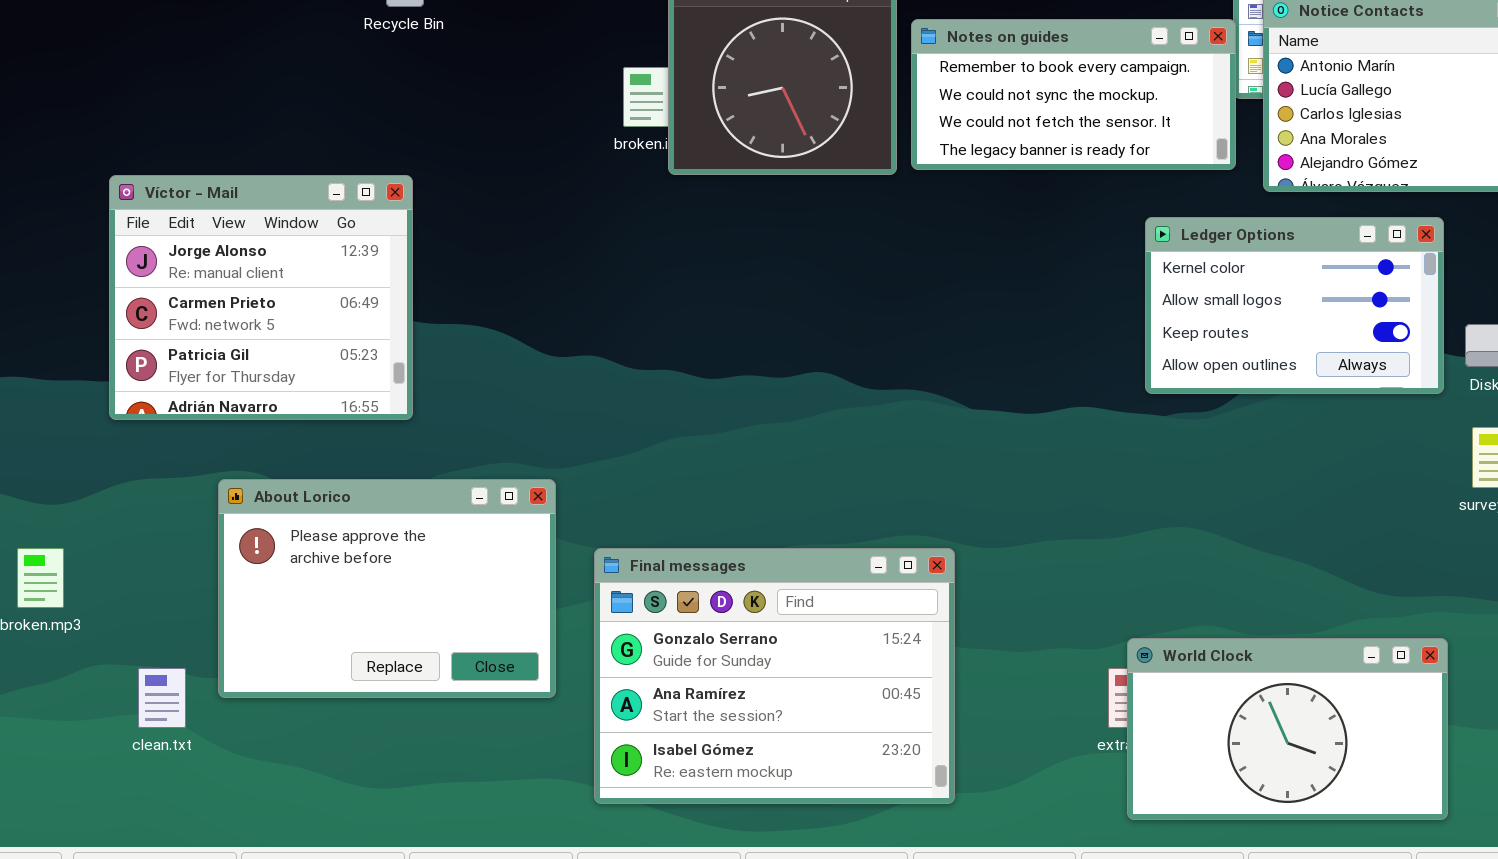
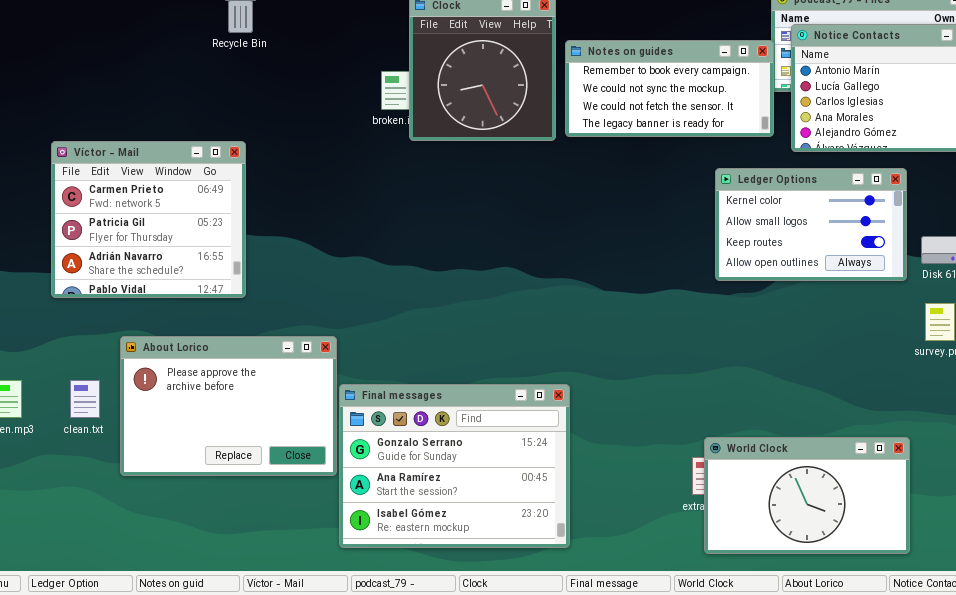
Víctor - Mail: [109,175,413,420] -> [51,141,246,298], scrolled down 1 row
Final messages: [594,548,955,804] -> [339,384,570,548], moved
clean.txt: [138,668,186,728] -> [70,380,100,418], moved

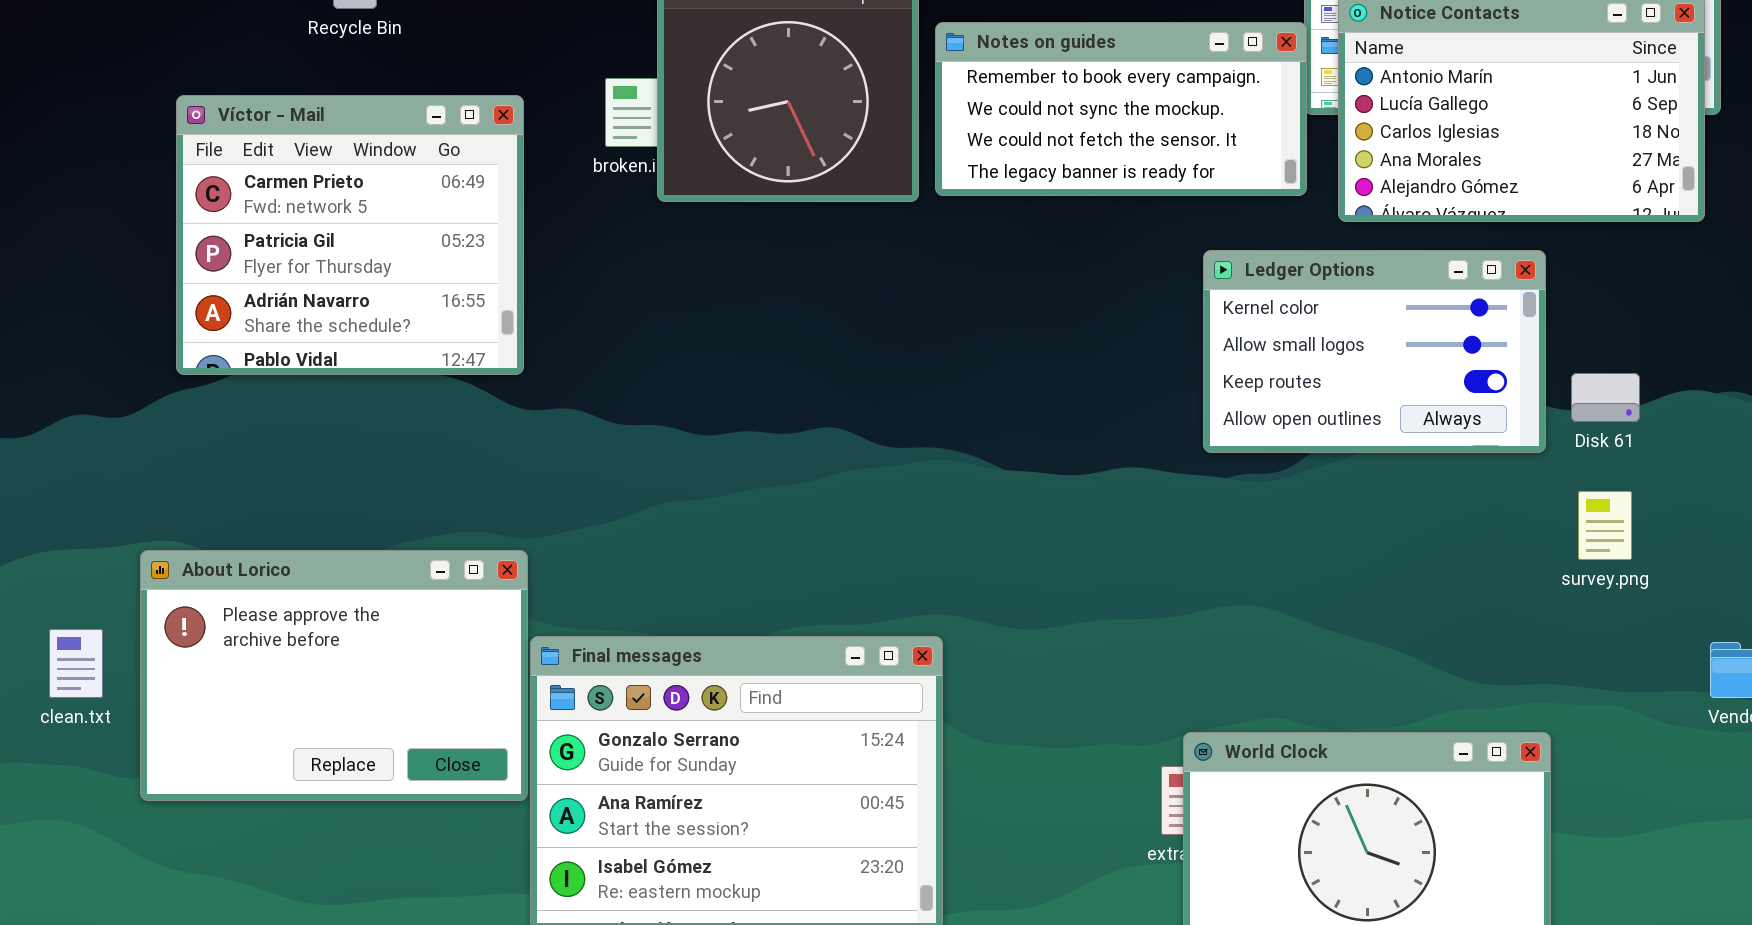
Víctor - Mail: [51,141,246,298] -> [176,95,524,375], moved

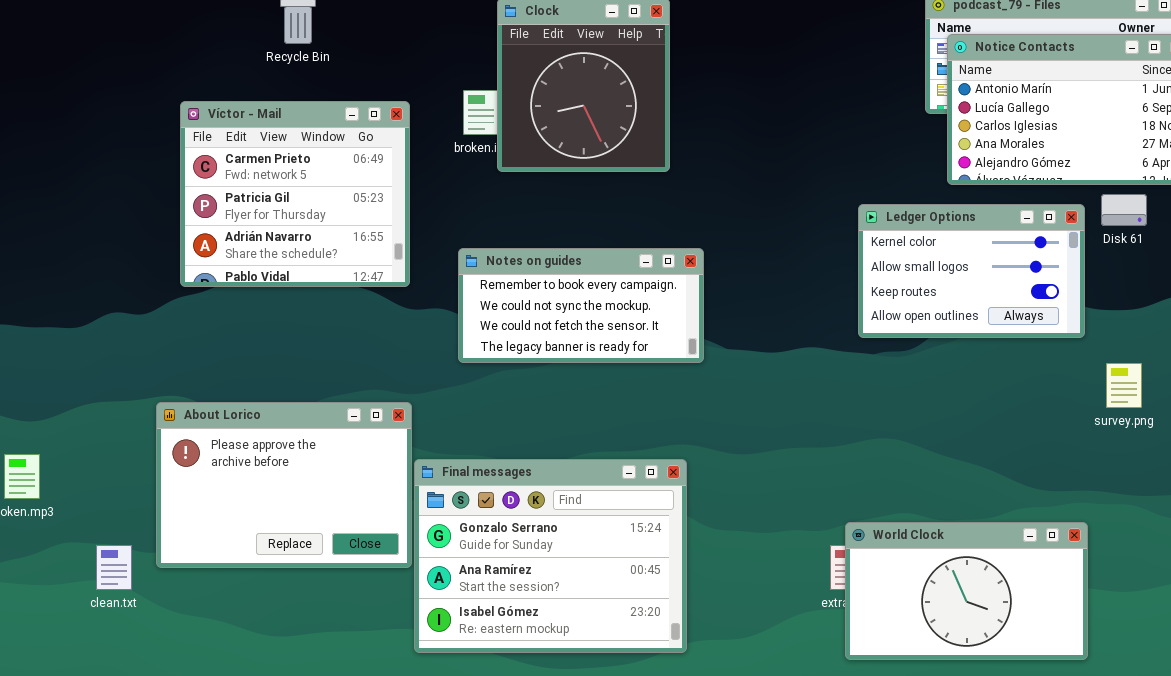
Notes on guides: [935,22,1307,196] -> [458,248,704,363], moved
Disk 61: [1571,373,1640,422] -> [1101,194,1147,226], moved
clean.txt: [49,629,103,698] -> [96,545,132,590], moved

